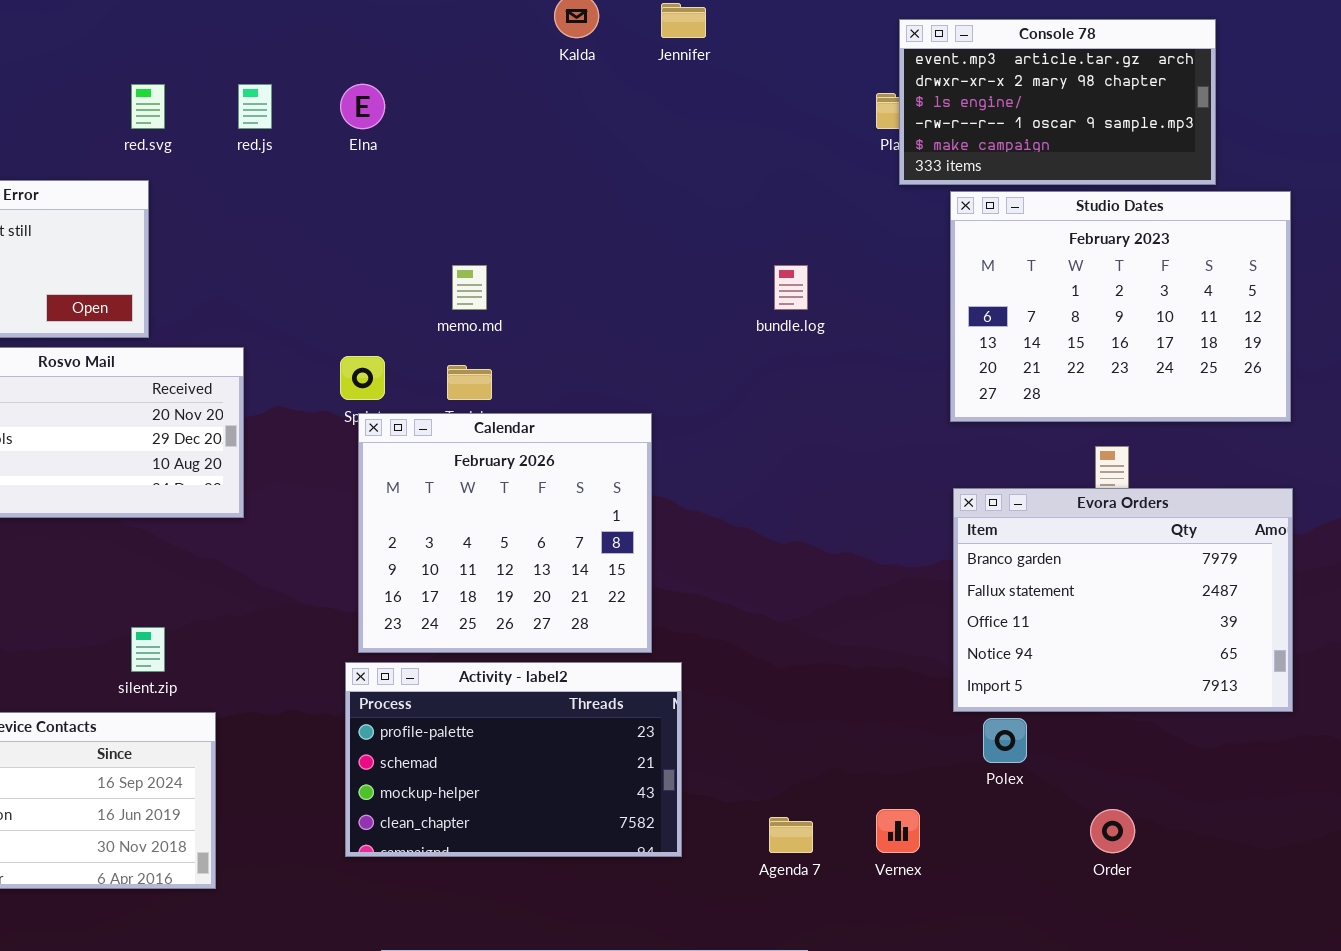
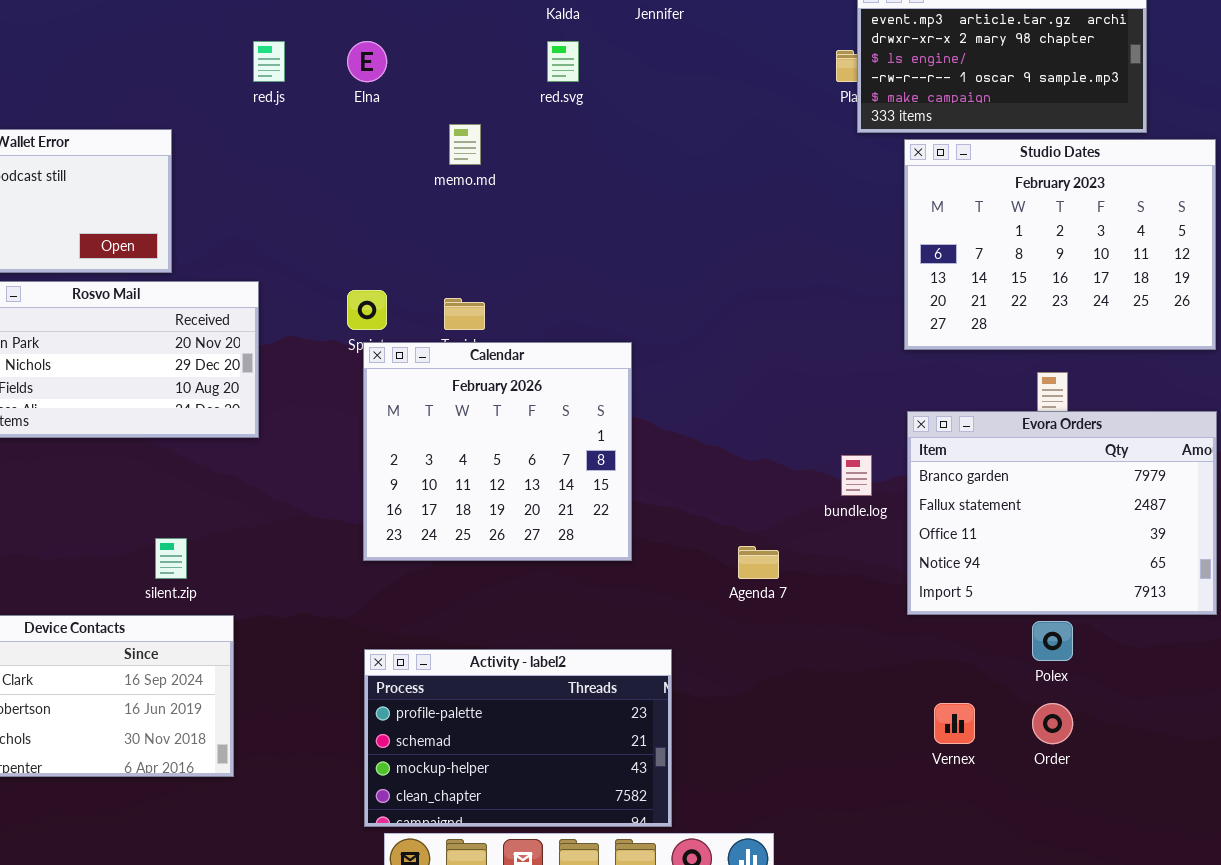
red.svg: [131,84,165,129] -> [547,41,579,82], moved
memo.md: [452,265,487,310] -> [449,124,481,165], moved
bundle.log: [774,265,808,310] -> [841,455,872,496], moved
Activity - label2: [345,662,682,857] -> [364,649,672,827], moved
Polex: [983,718,1027,763] -> [1032,621,1073,661], moved
Vernex: [876,809,920,853] -> [934,703,975,744], moved
Agenda 7: [769,817,813,853] -> [738,546,779,579], moved

